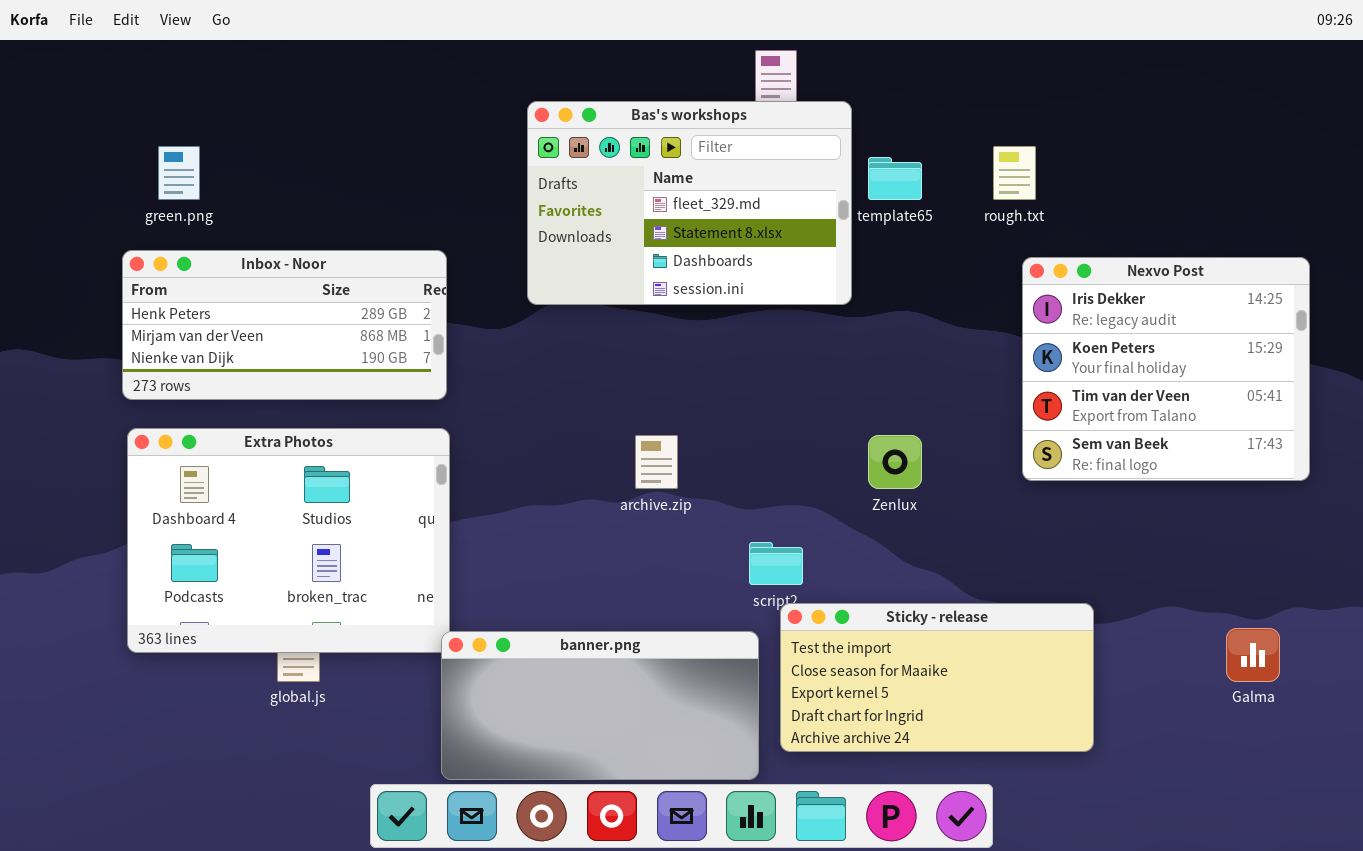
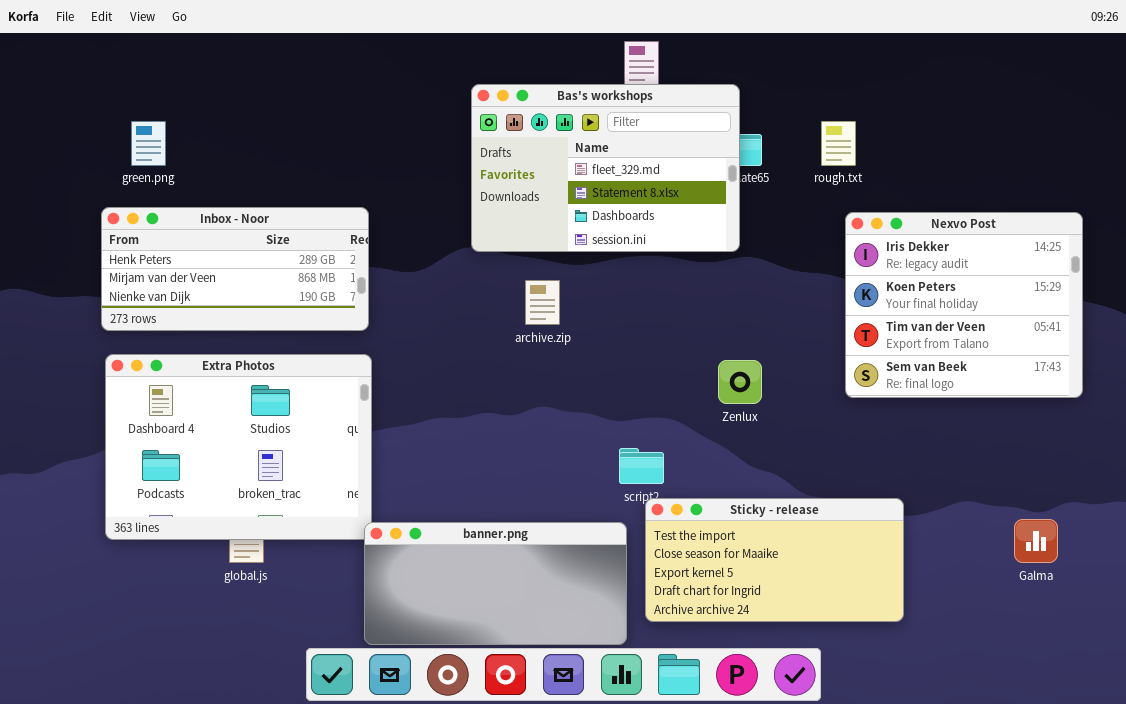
Bas's workshops: [527,101,852,305] -> [471,84,740,252], moved
archive.zip: [635,435,678,489] -> [525,280,560,325], moved

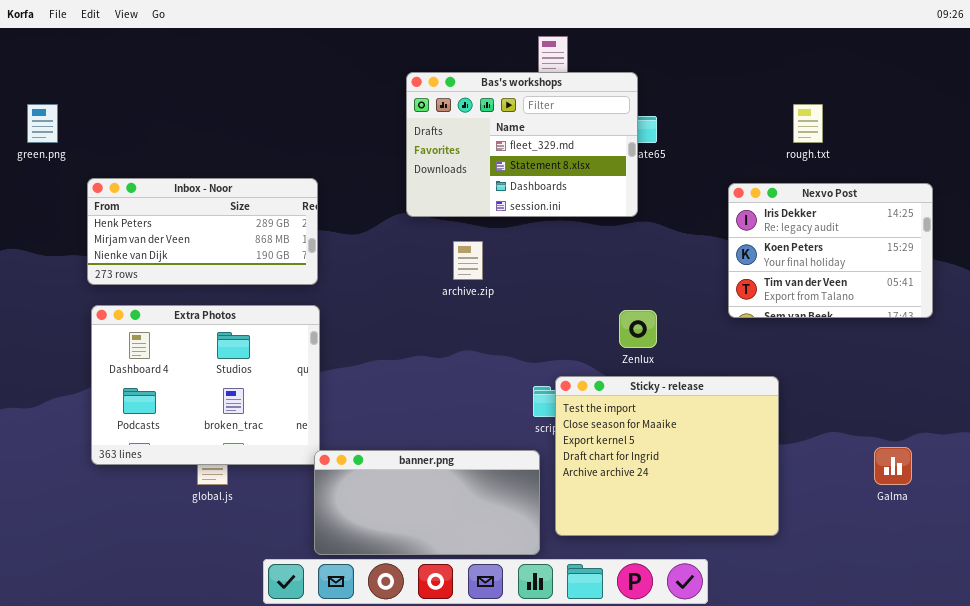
green.png: [131,121,166,166] -> [27,104,58,143], moved
rough.txt: [821,121,856,166] -> [793,104,823,143], moved
Nexvo Post: [845,212,1083,398] -> [728,183,933,318], resized
Sticky - release: [645,498,904,622] -> [555,376,779,536], resized

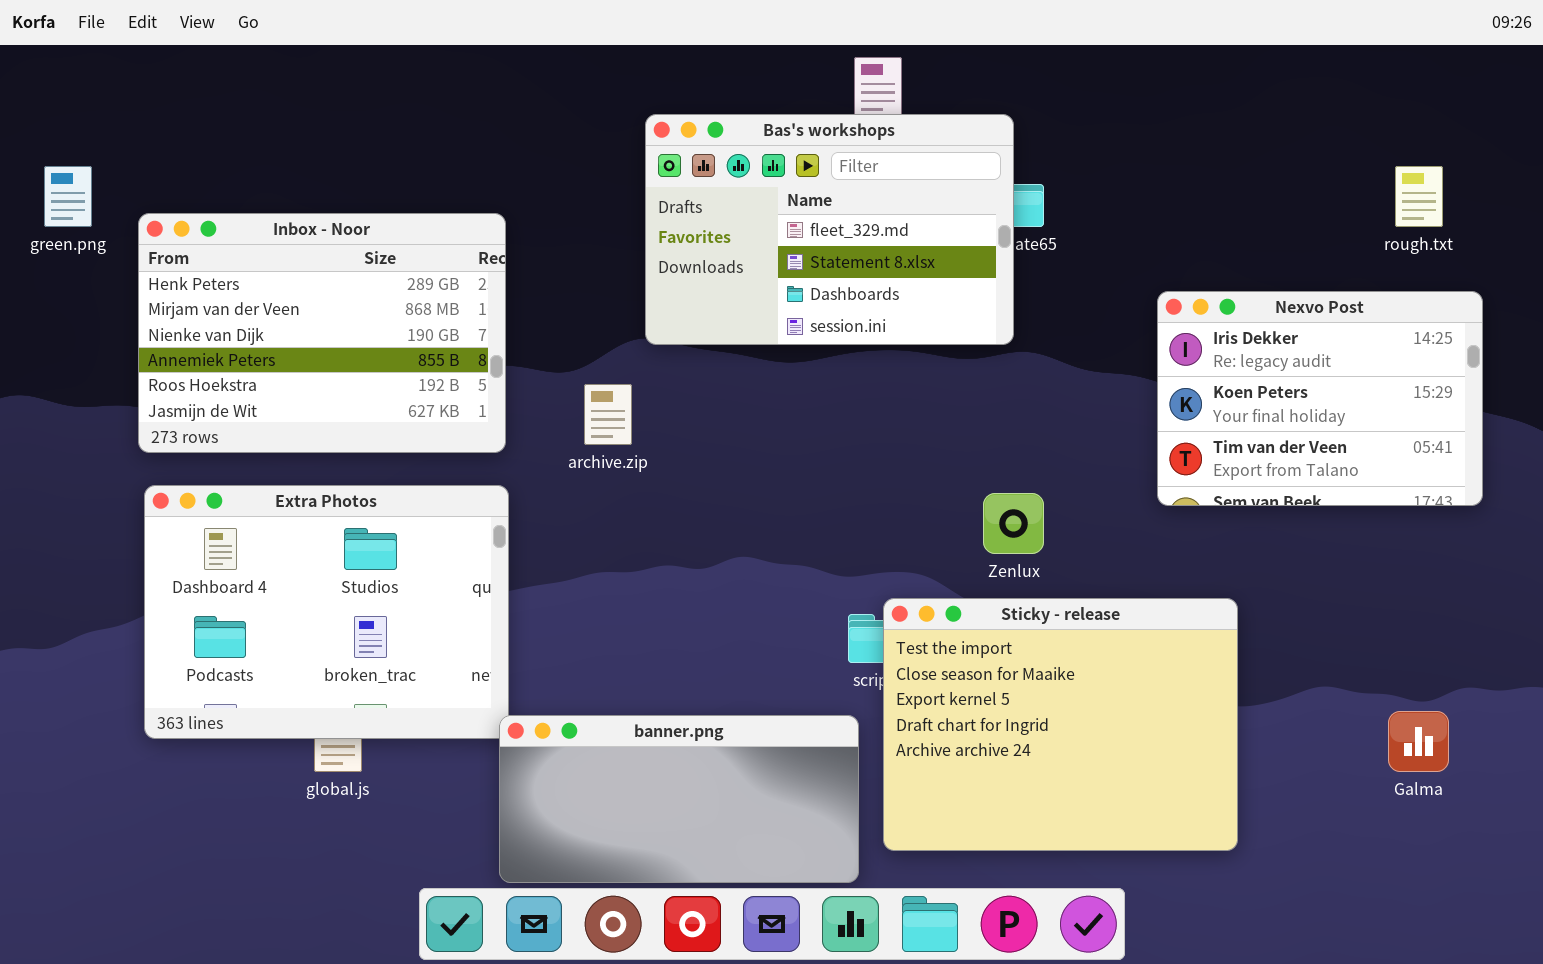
rough.txt: [793,104,823,143] -> [1395,166,1443,227], moved
Inbox - Noor: [87,178,318,285] -> [138,213,506,453], resized
archive.zip: [453,241,483,280] -> [584,384,632,445], moved

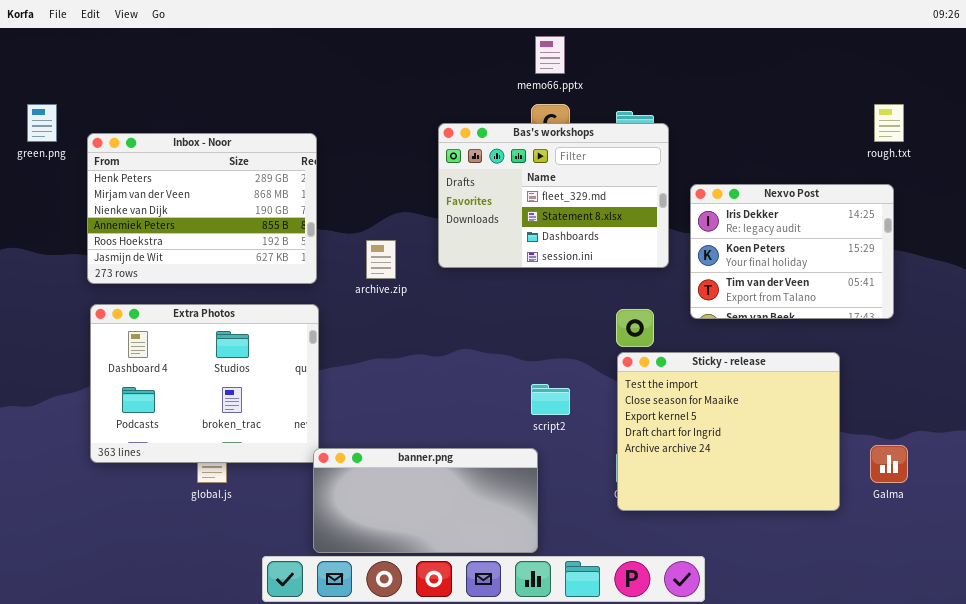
Bas's workshops: [645,114,1014,345] -> [438,123,669,268], moved
Nexvo Post: [1157,291,1483,506] -> [690,184,894,319], moved
Sticky - release: [883,598,1238,851] -> [617,352,840,511], moved

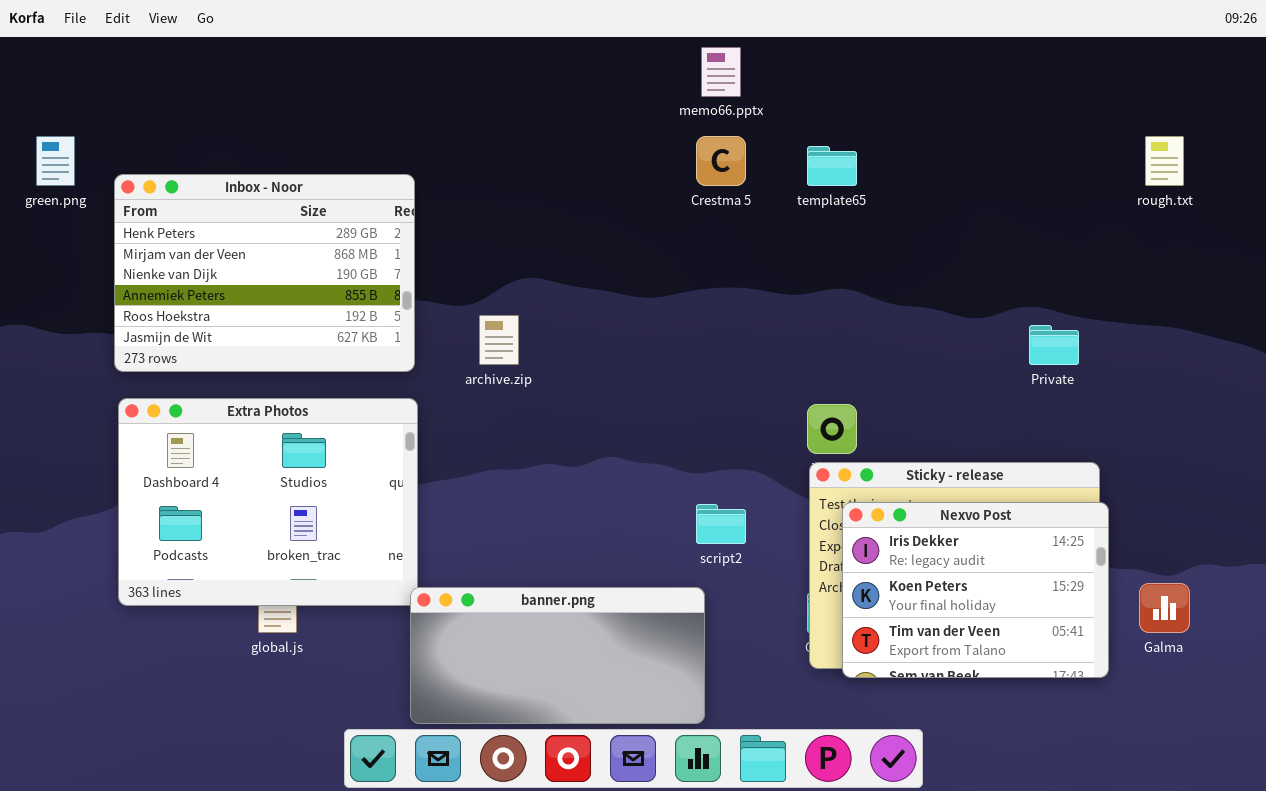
Bas's workshops: [438,123,669,268] -> none, closed
Nexvo Post: [690,184,894,319] -> [842,502,1109,678], moved

